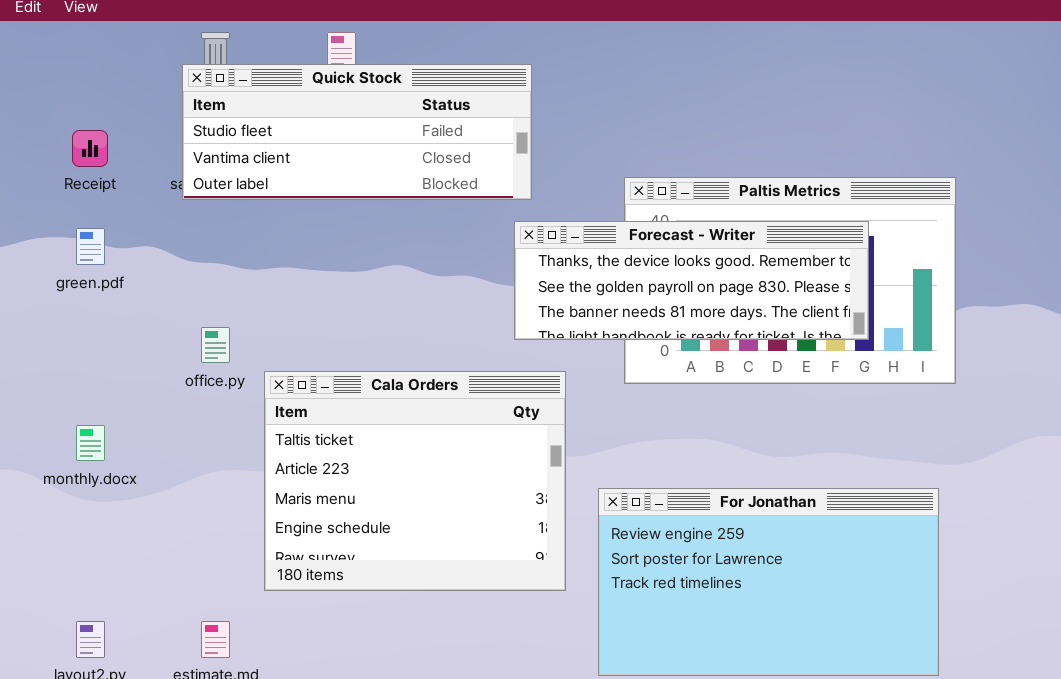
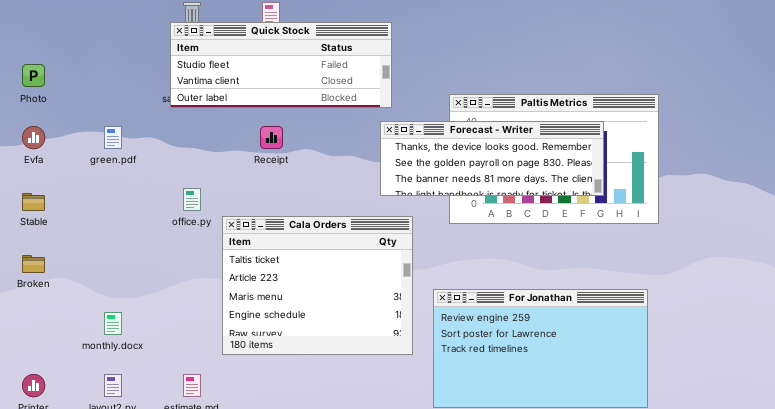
Receipt: [72,130,108,167] -> [260,126,283,149], moved
monthly.docx: [76,425,105,461] -> [104,312,122,335], moved

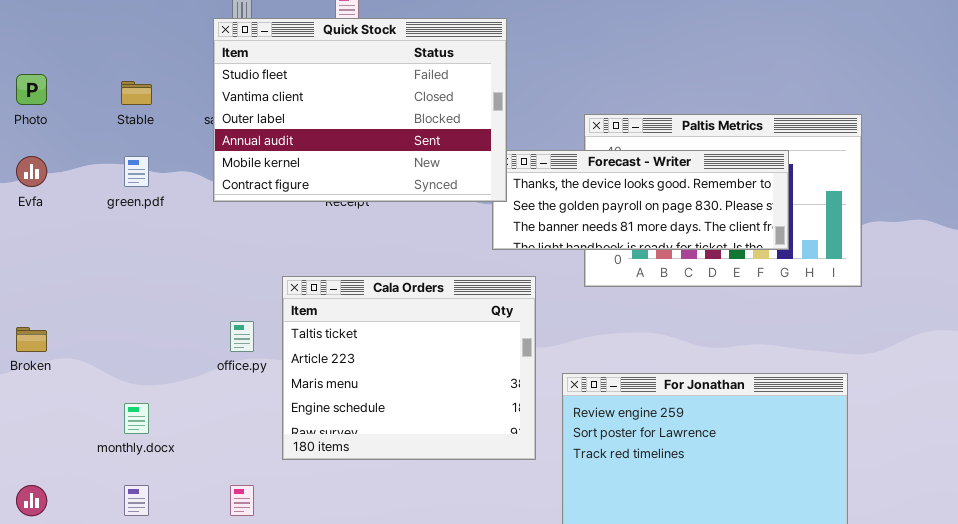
Quick Stock: [170,22,392,108] -> [213,18,507,202], resized
office.py: [183,188,201,211] -> [230,321,254,352], moved
Stable: [22,193,45,211] -> [121,81,152,105], moved

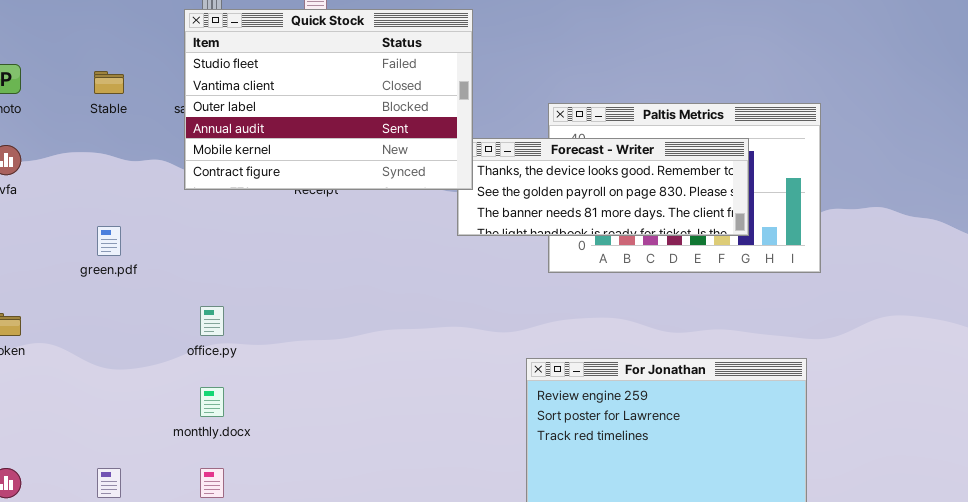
green.pdf: [124,156,149,187] -> [97,226,121,256], moved
Cala Orders: [282,276,536,460] -> none, closed
monthly.docx: [124,403,149,434] -> [200,387,224,417], moved

